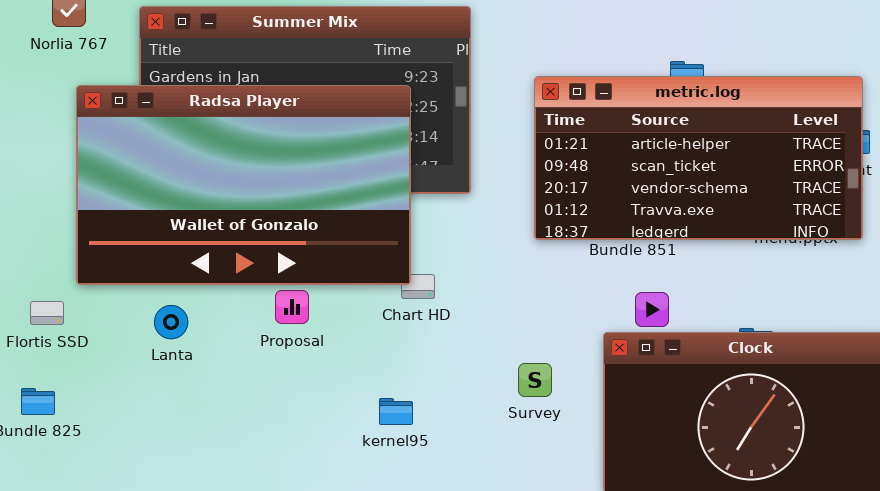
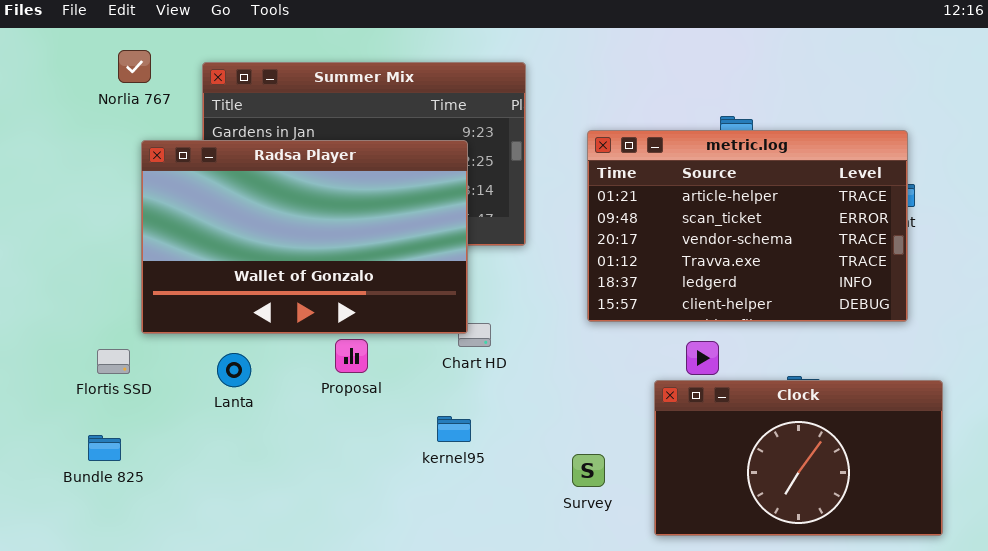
metric.log: [534,76,863,240] -> [587,130,908,322], resized
Survey: [518,363,552,397] -> [572,454,605,487], moved
kernel95: [379,398,413,425] -> [437,416,471,442], moved

